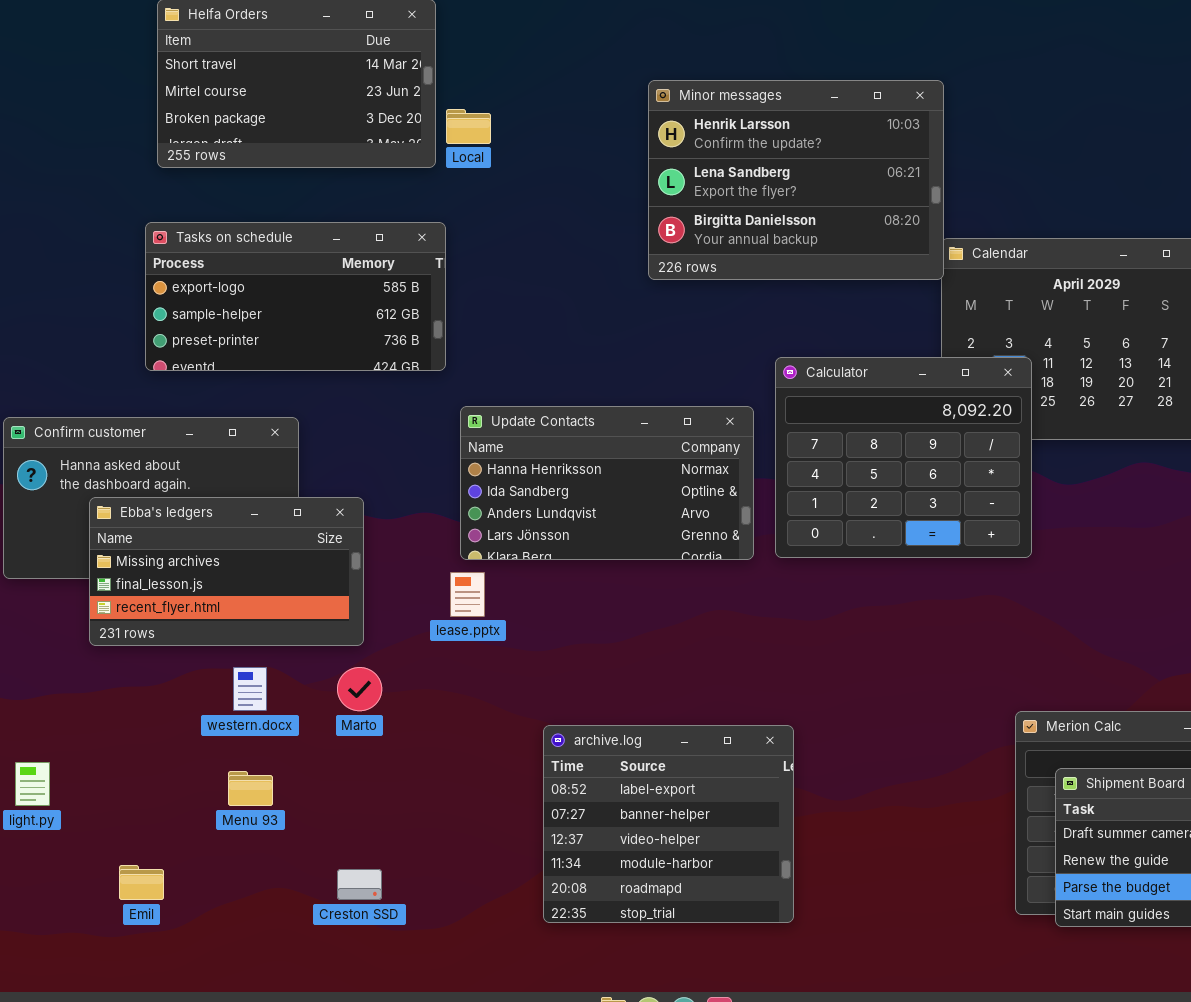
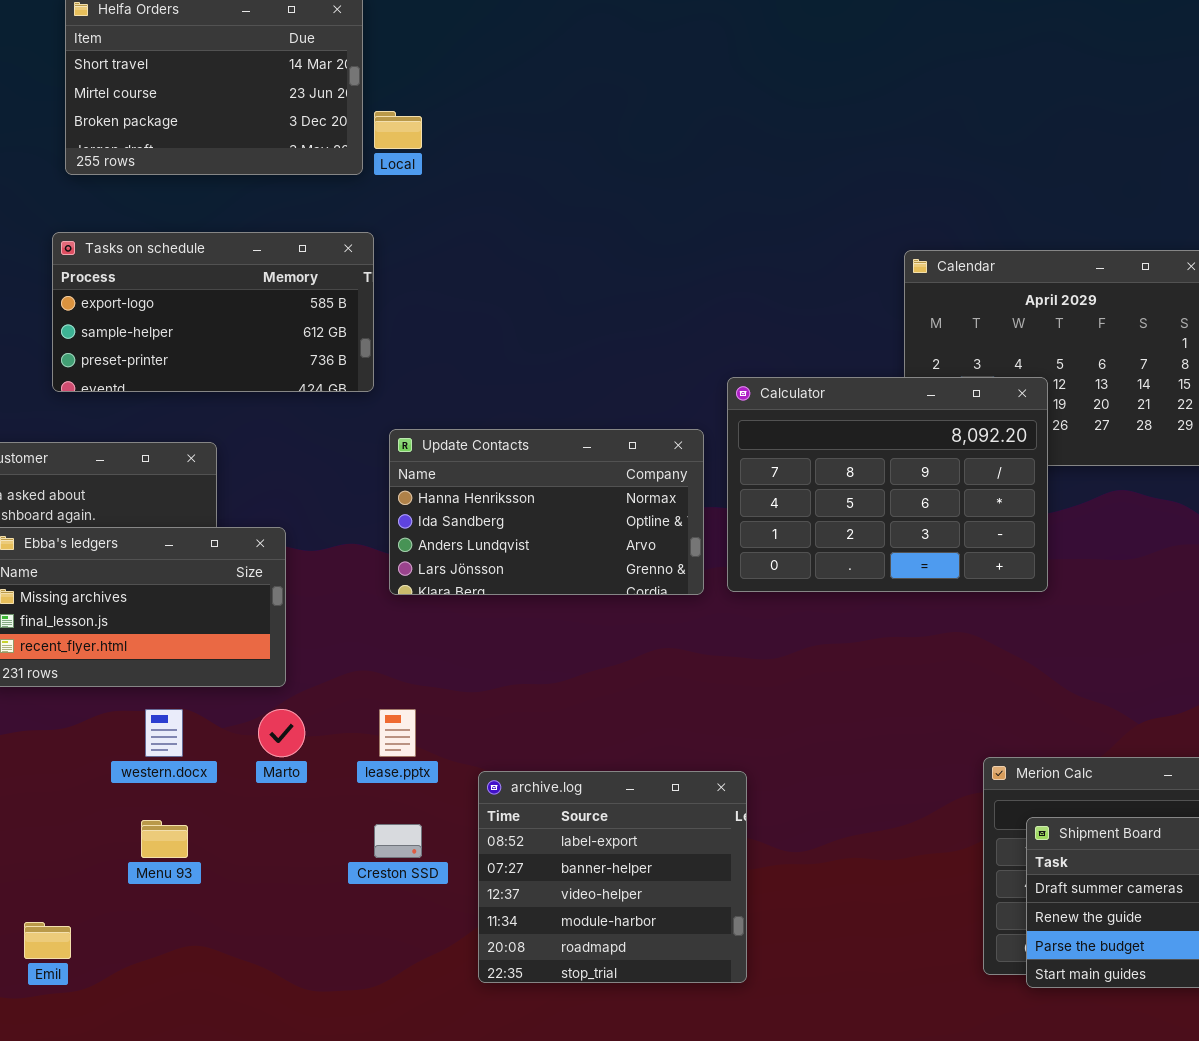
Minor messages: [648,80,944,280] -> none, closed
Calculator: [775,357,1032,558] -> [727,377,1048,592], resized
lease.pptx: [450,572,485,617] -> [379,709,416,757], moved
Creston SSD: [337,869,382,900] -> [374,824,422,858], moved

